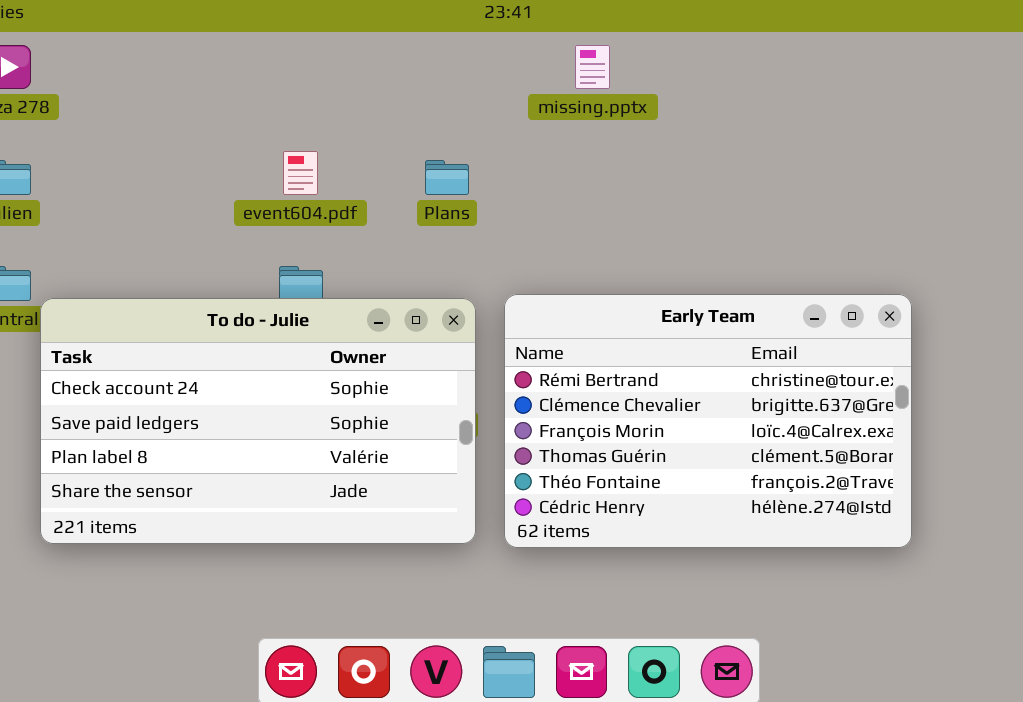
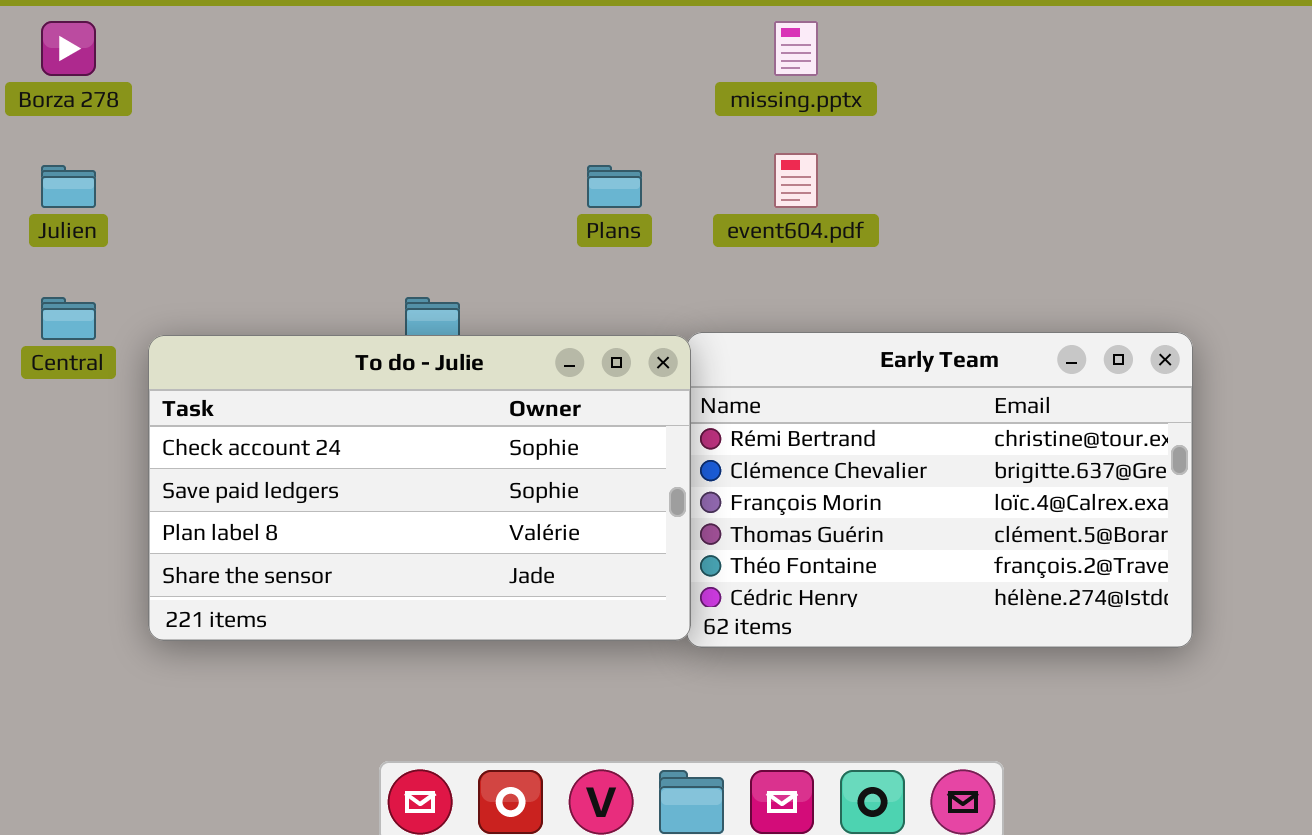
event604.pdf: [283,151,318,195] -> [774,153,818,208], moved
To do - Julie: [40,298,476,544] -> [148,335,691,641], moved

